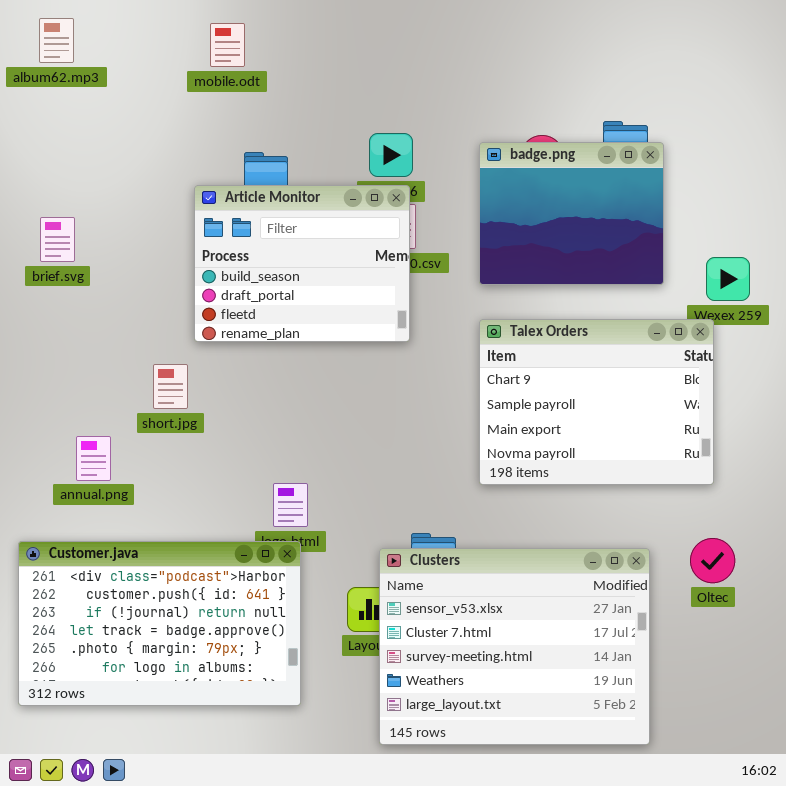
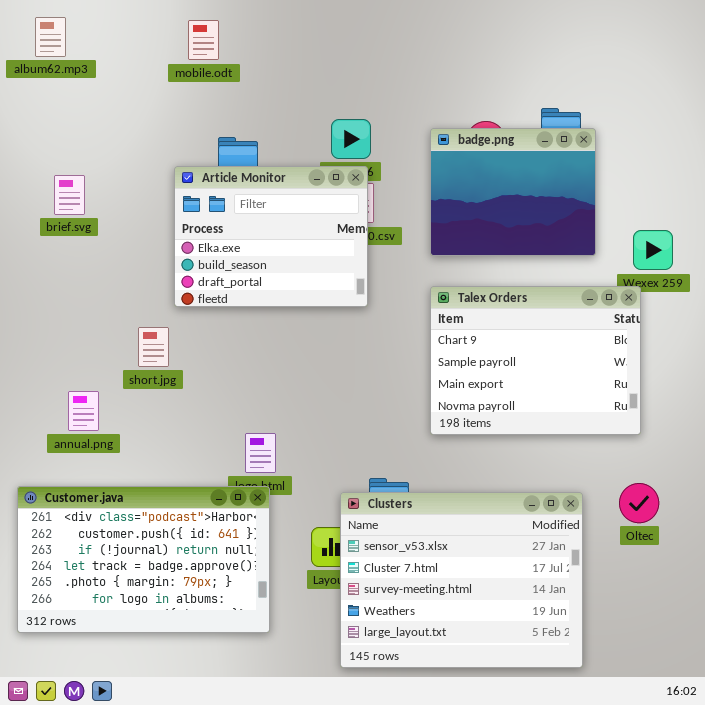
Article Monitor: [194,185,410,342] -> [174,166,368,307], scrolled up 1 row
brief.svg: [40,217,75,262] -> [54,175,85,215], moved

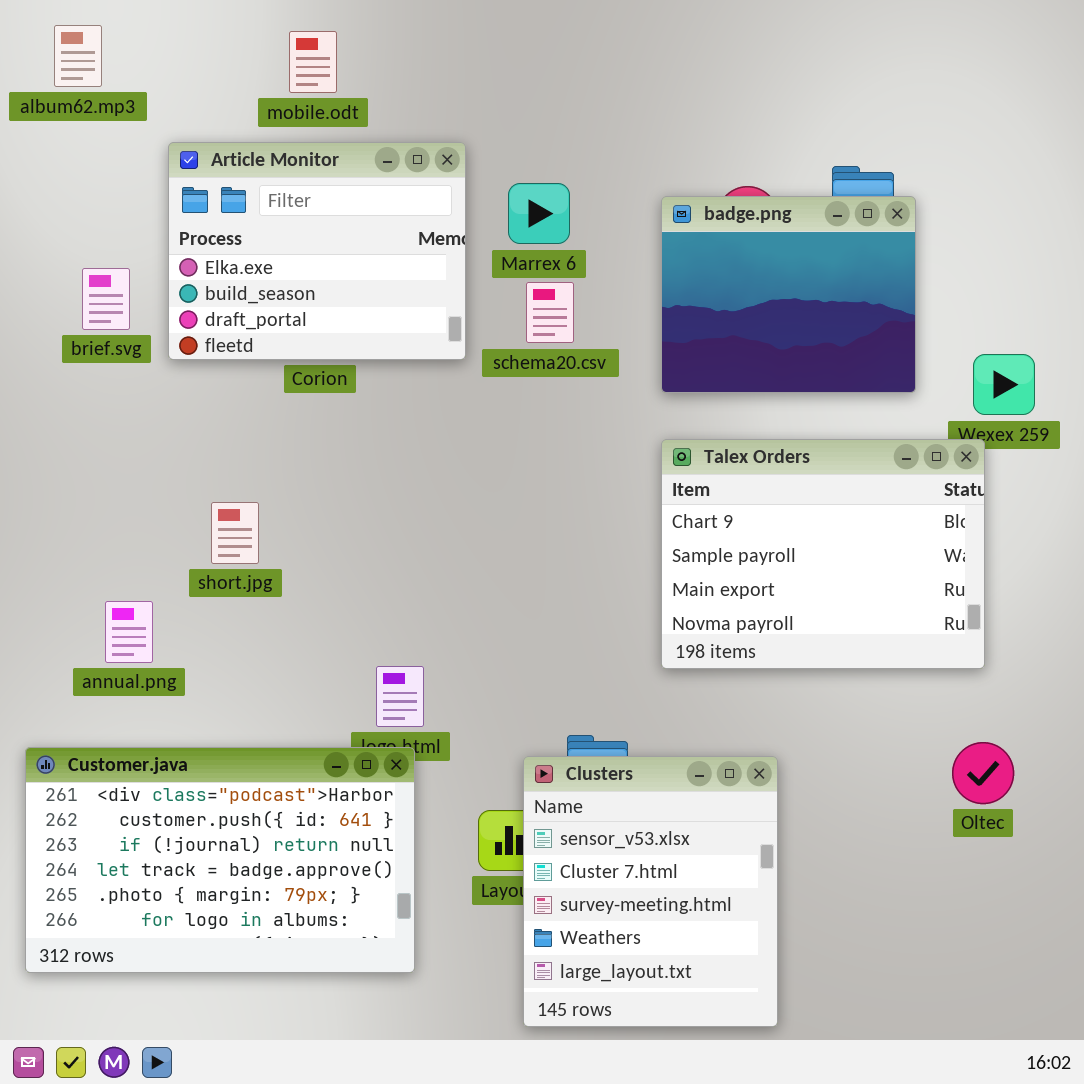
Article Monitor: [174,166,368,307] -> [168,142,466,360], moved
Clusters: [340,492,583,668] -> [523,756,778,1027], resized

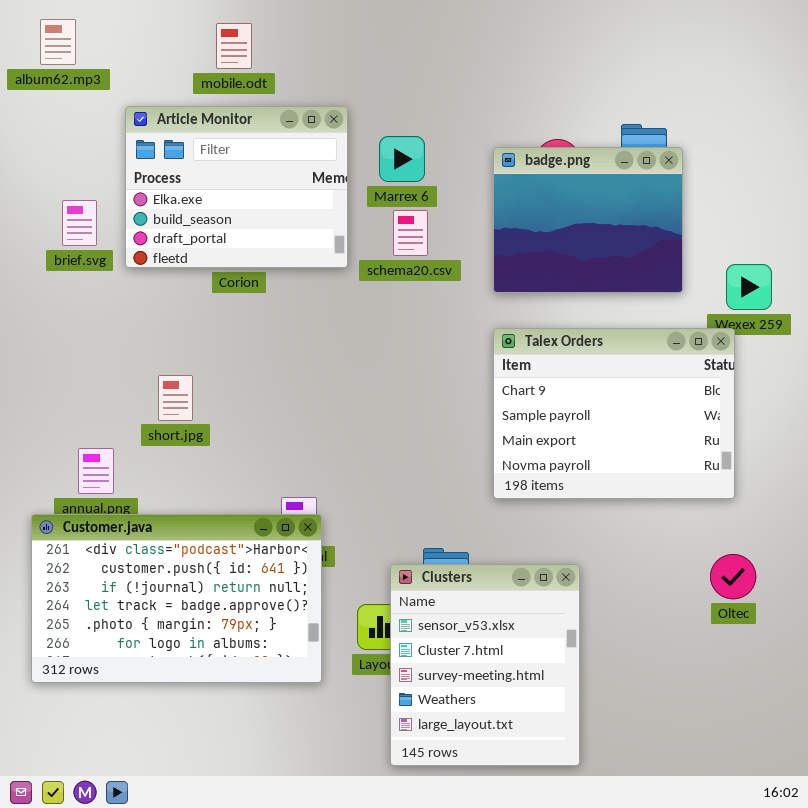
Customer.java: [25,747,415,973] -> [31,514,322,683], moved

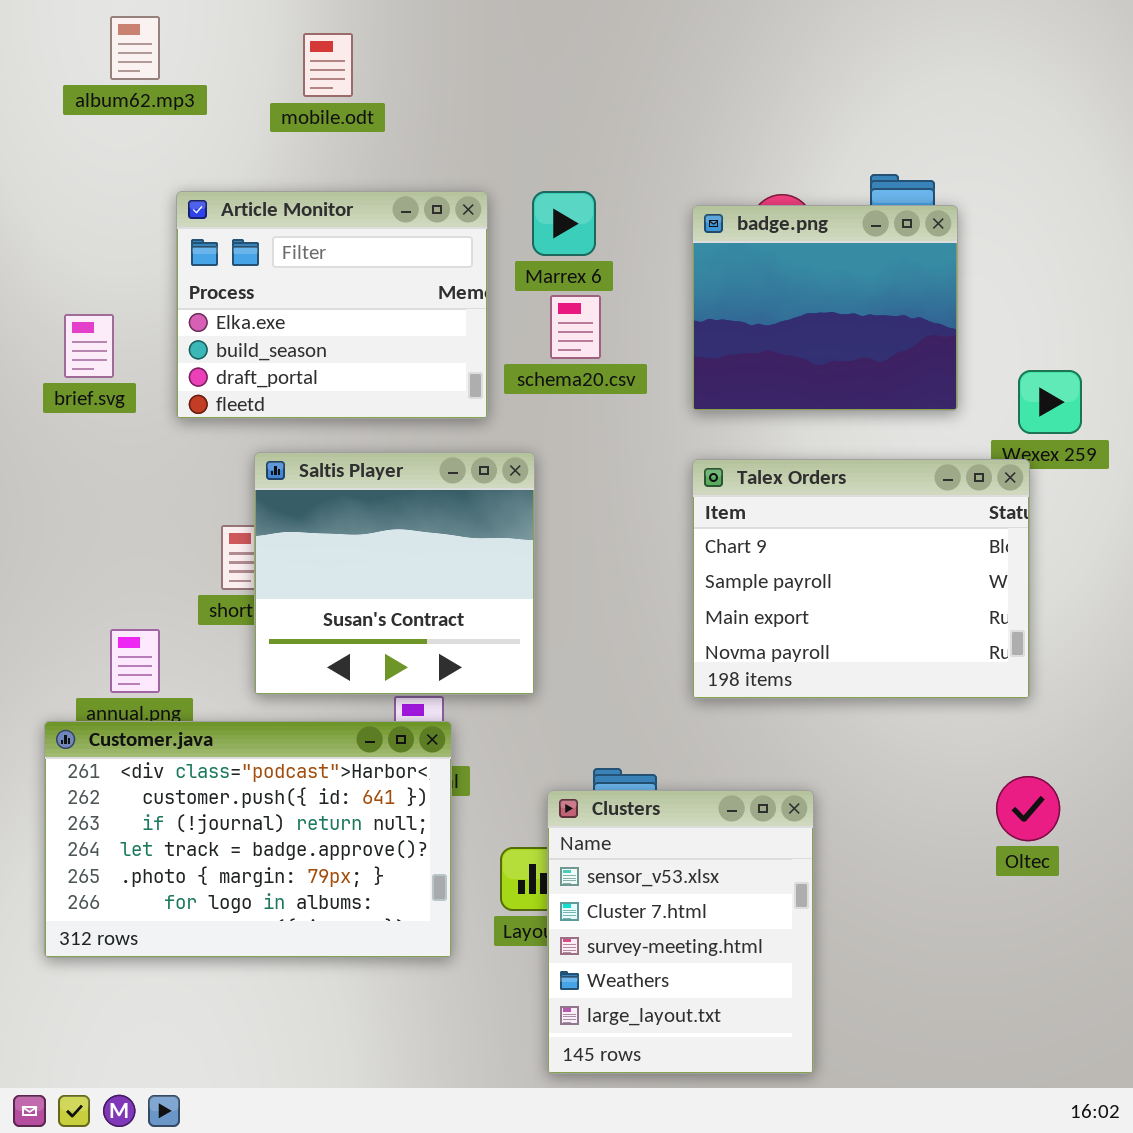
album62.mp3: [40,19,76,65] -> [110,16,160,80], moved
Article Monitor: [125,106,348,268] -> [176,191,488,419], moved
brief.svg: [62,200,97,246] -> [64,314,114,378], moved
Saltis Player: none -> [254,452,535,695], opened

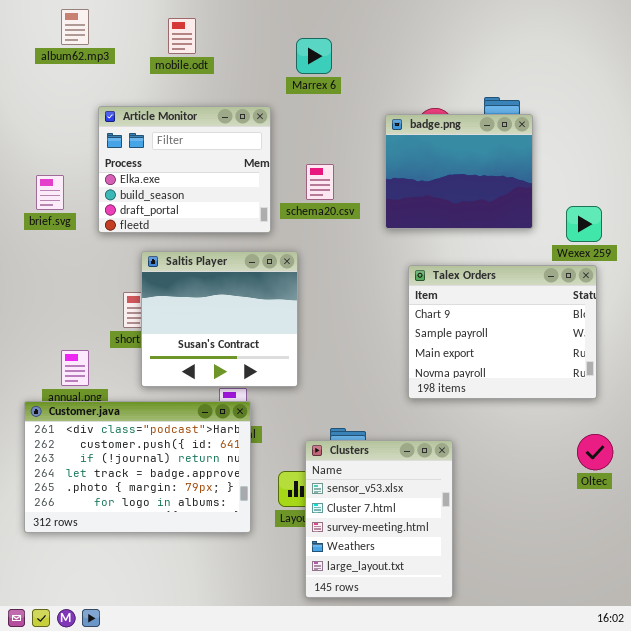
Marrex 6: [532,191,596,256] -> [296,38,332,74], moved
Talex Orders: [692,459,1030,699] -> [408,265,597,399], moved
Oltec: [996,776,1060,841] -> [577,434,613,470], moved

